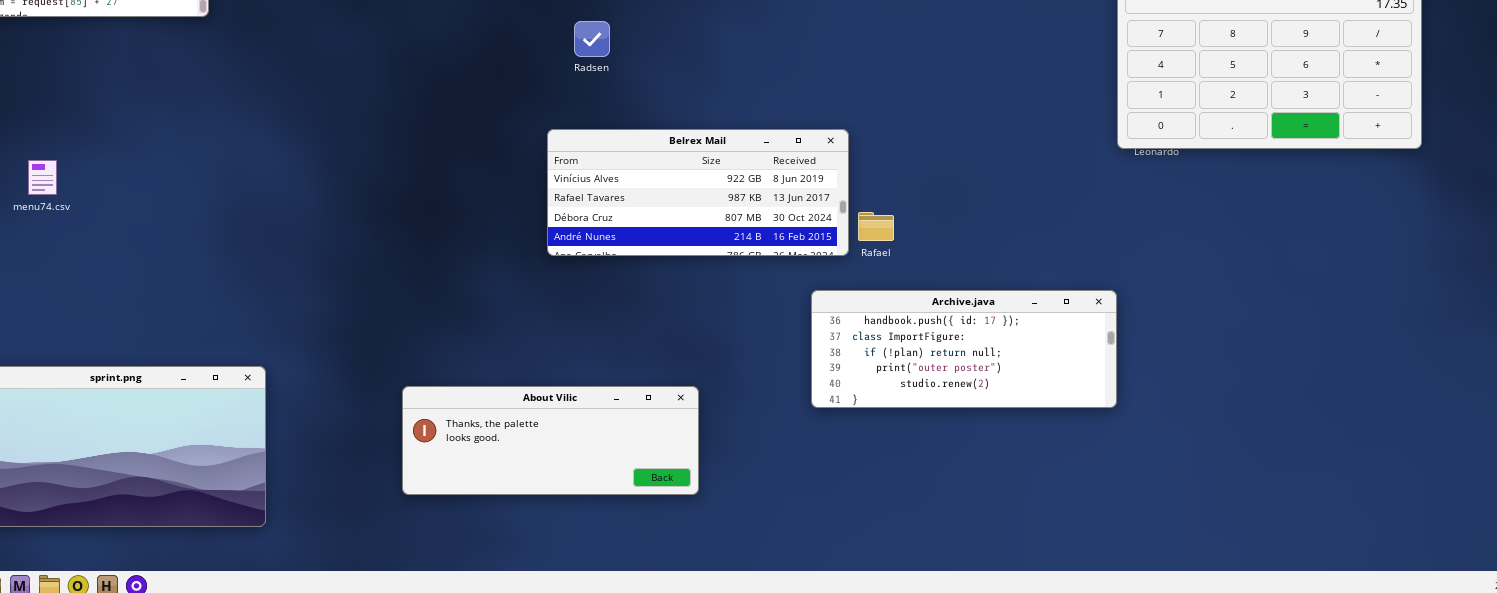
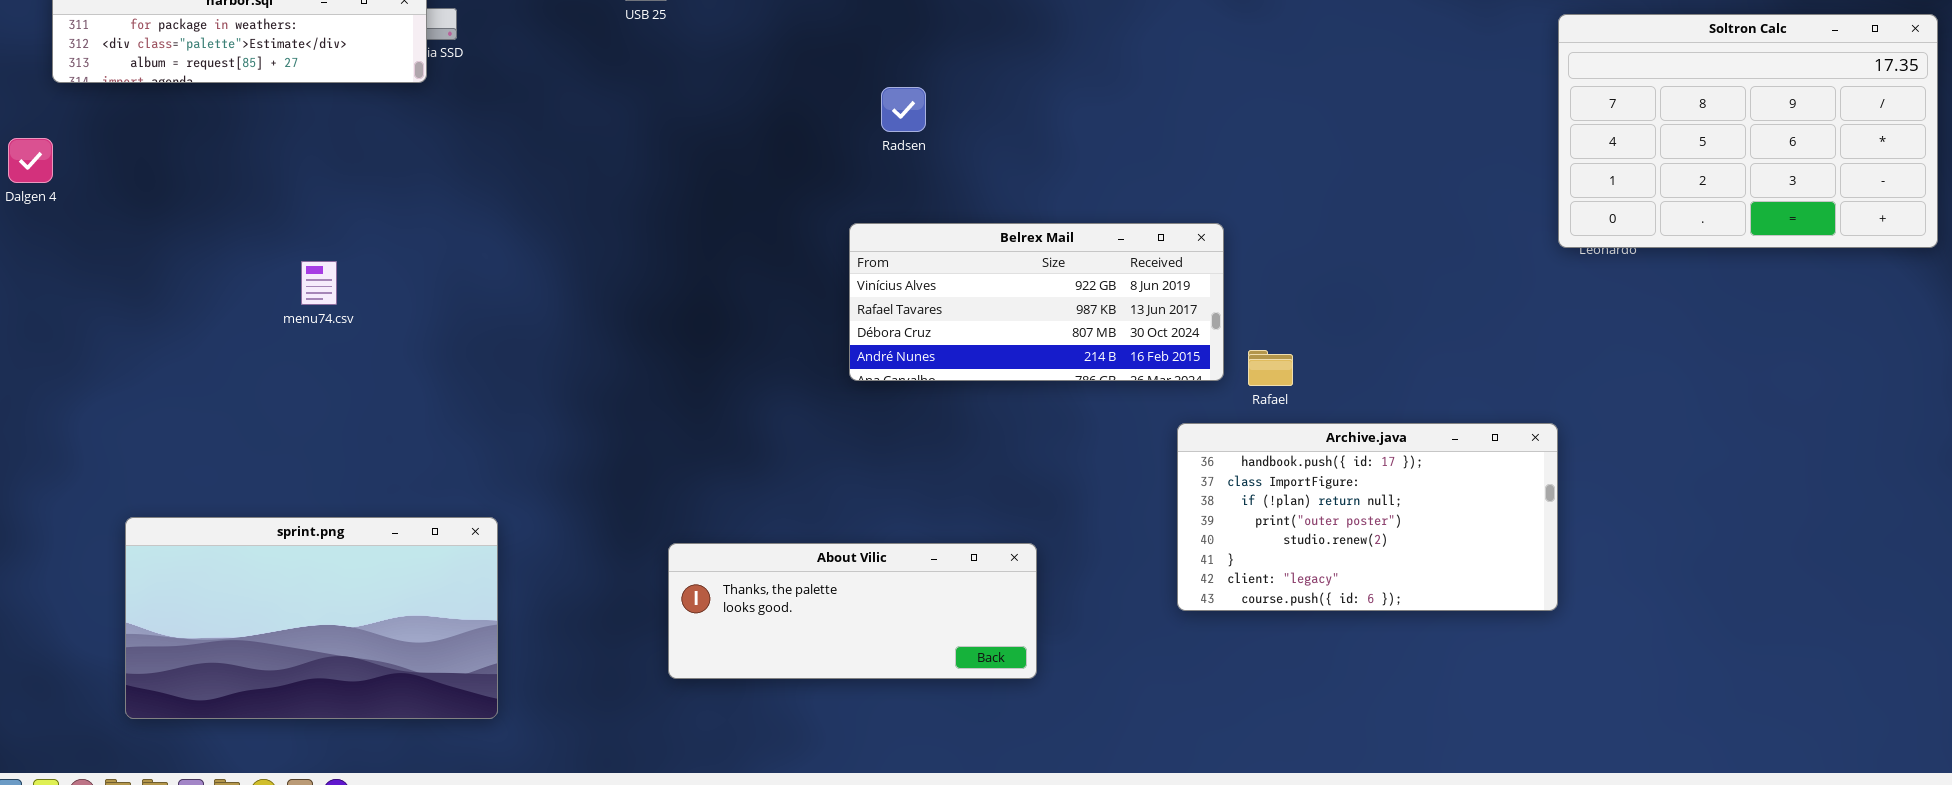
menu74.csv: [28,160,57,195] -> [301,261,337,305], moved
Rafael: [858,212,894,241] -> [1248,350,1293,386], moved
Archive.java: [811,290,1117,408] -> [1177,423,1558,611], resized

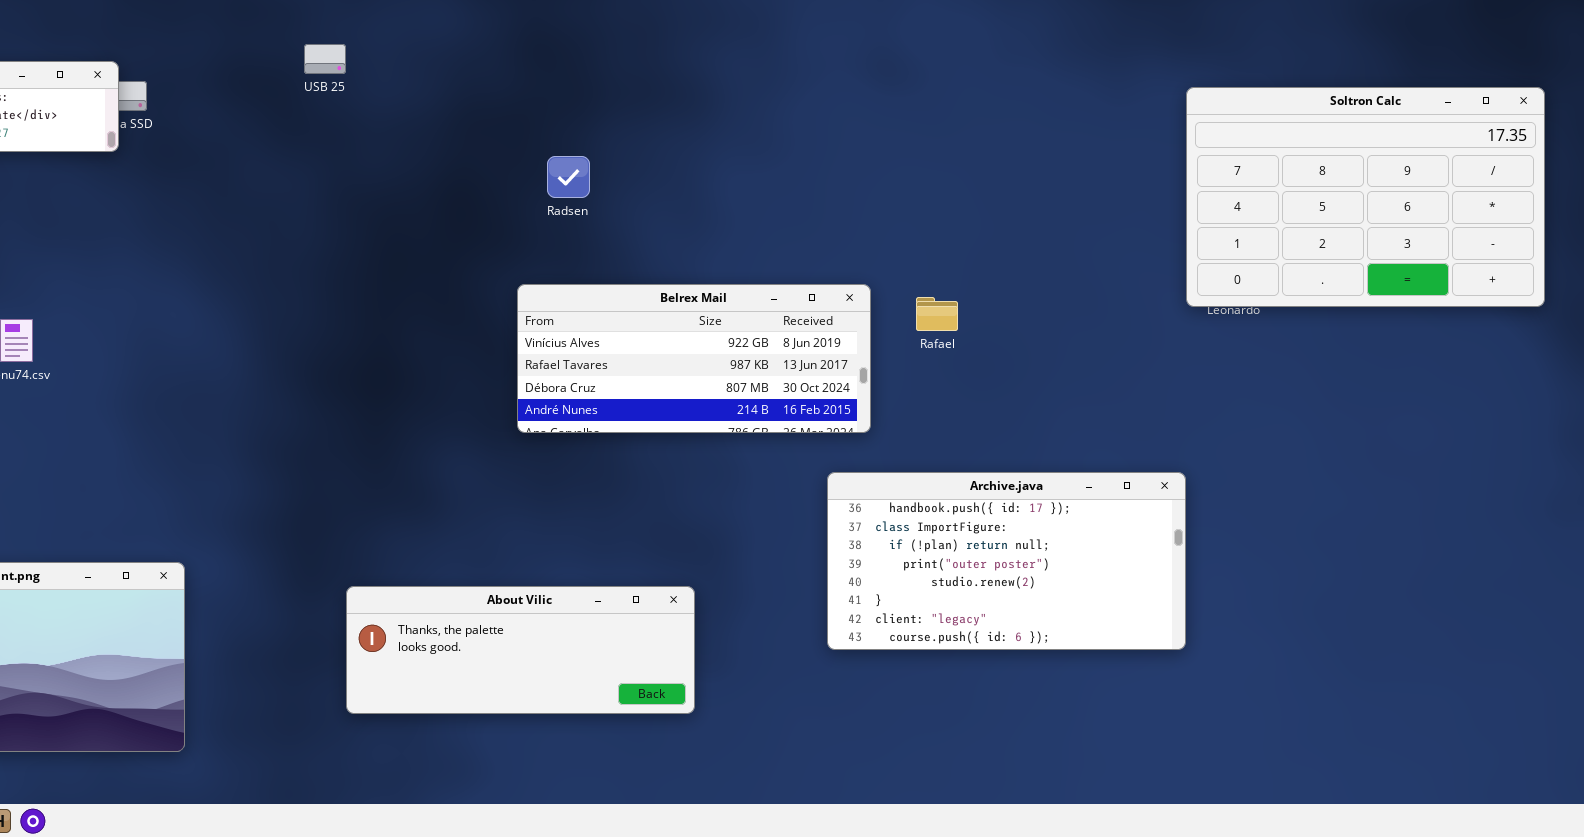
Rafael: [1248,350,1293,386] -> [916,297,958,331], moved

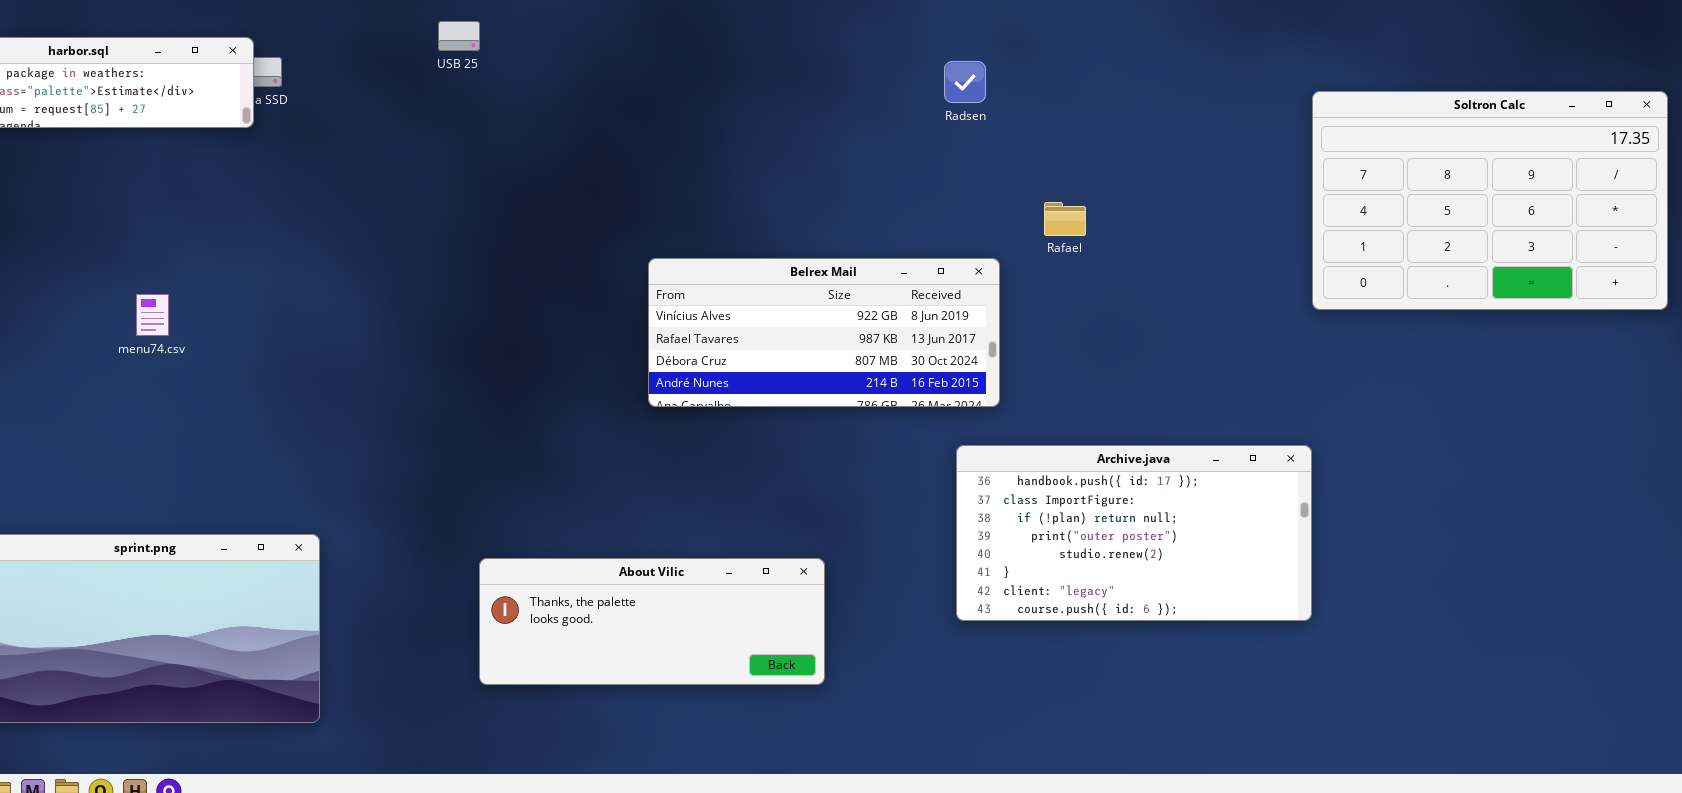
Soltron Calc: [1186,87,1545,307] -> [1312,91,1668,310], moved
Radsen: [547,156,590,198] -> [944,61,986,103], moved
Rafael: [916,297,958,331] -> [1044,202,1086,236], moved

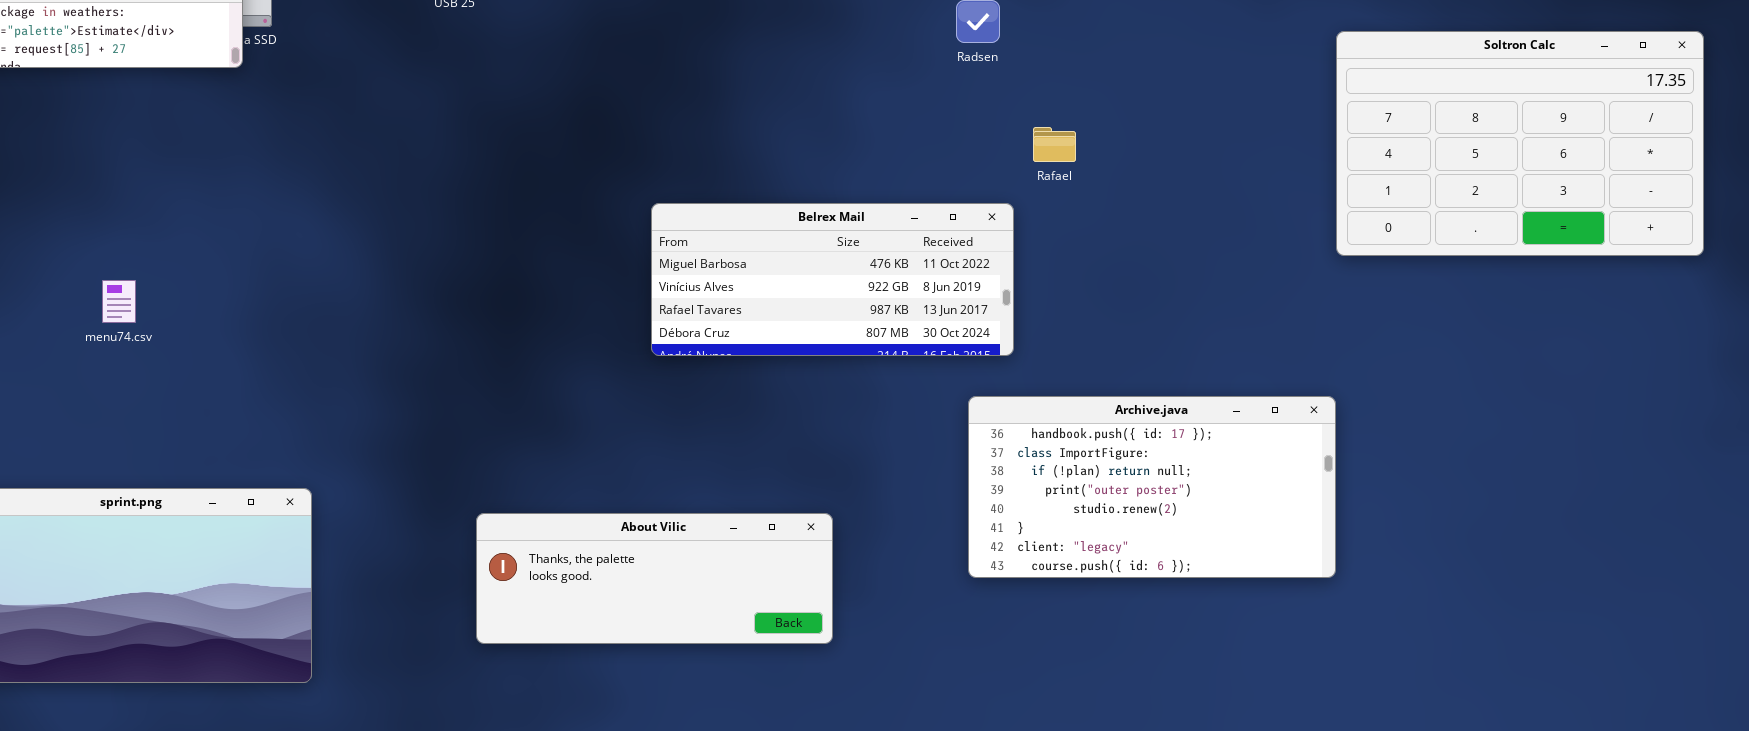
Rafael: [1044,202,1086,236] -> [1033,127,1076,162], moved
Belrex Mail: [648,258,1000,407] -> [651,203,1014,356], scrolled up 1 row
menu74.csv: [136,294,169,336] -> [102,280,136,323], moved

